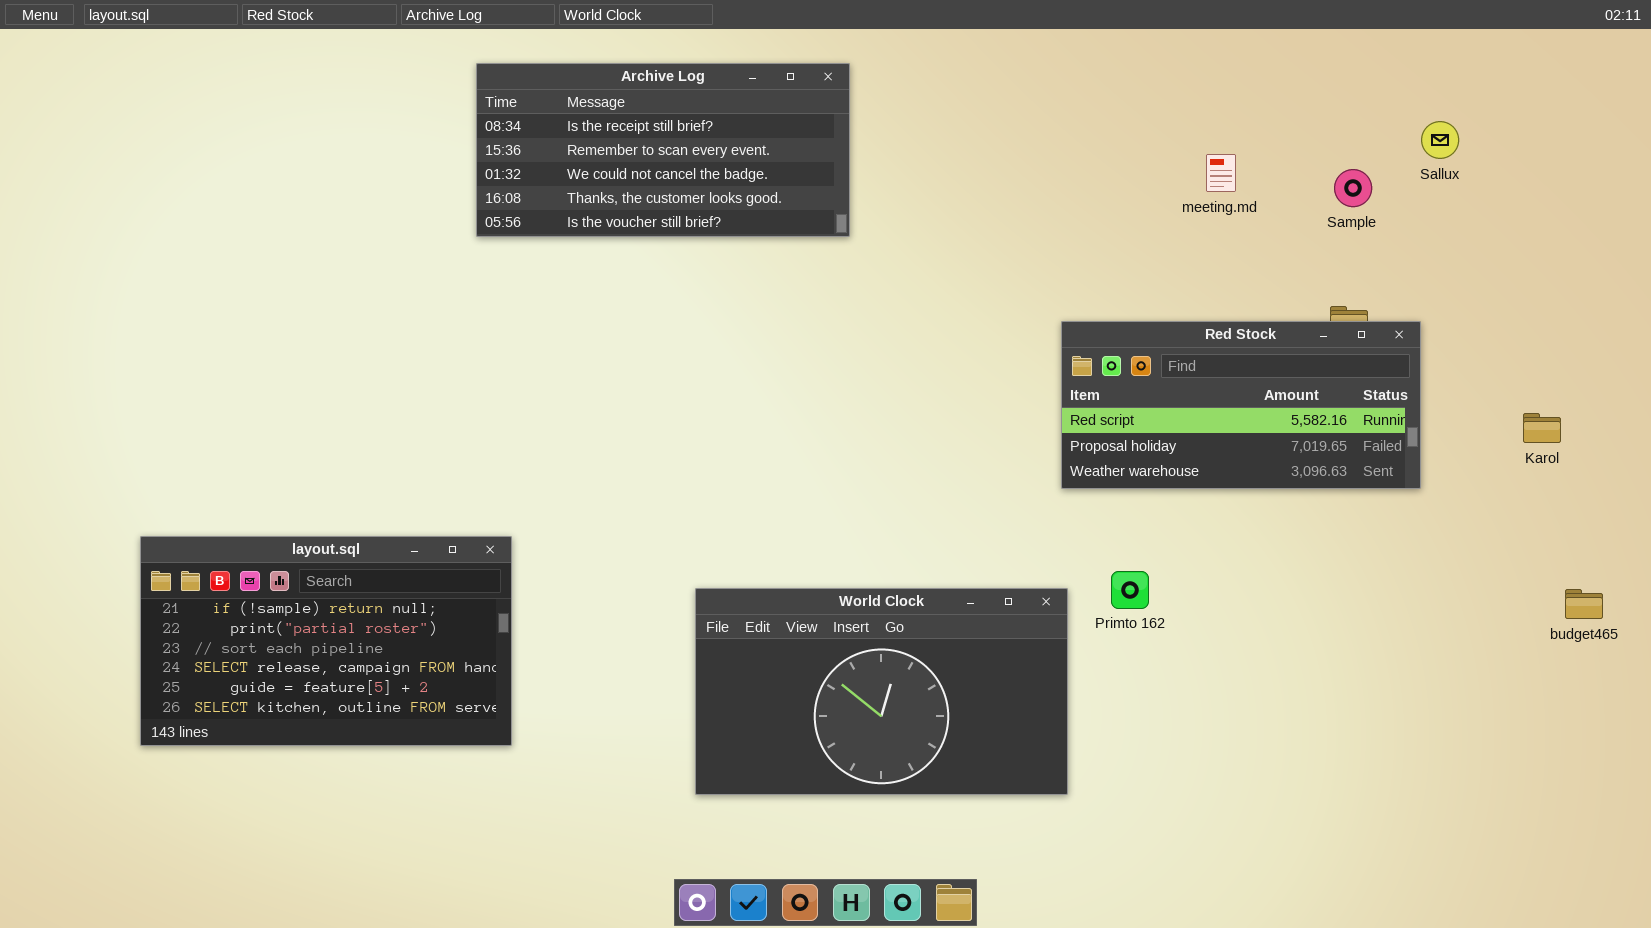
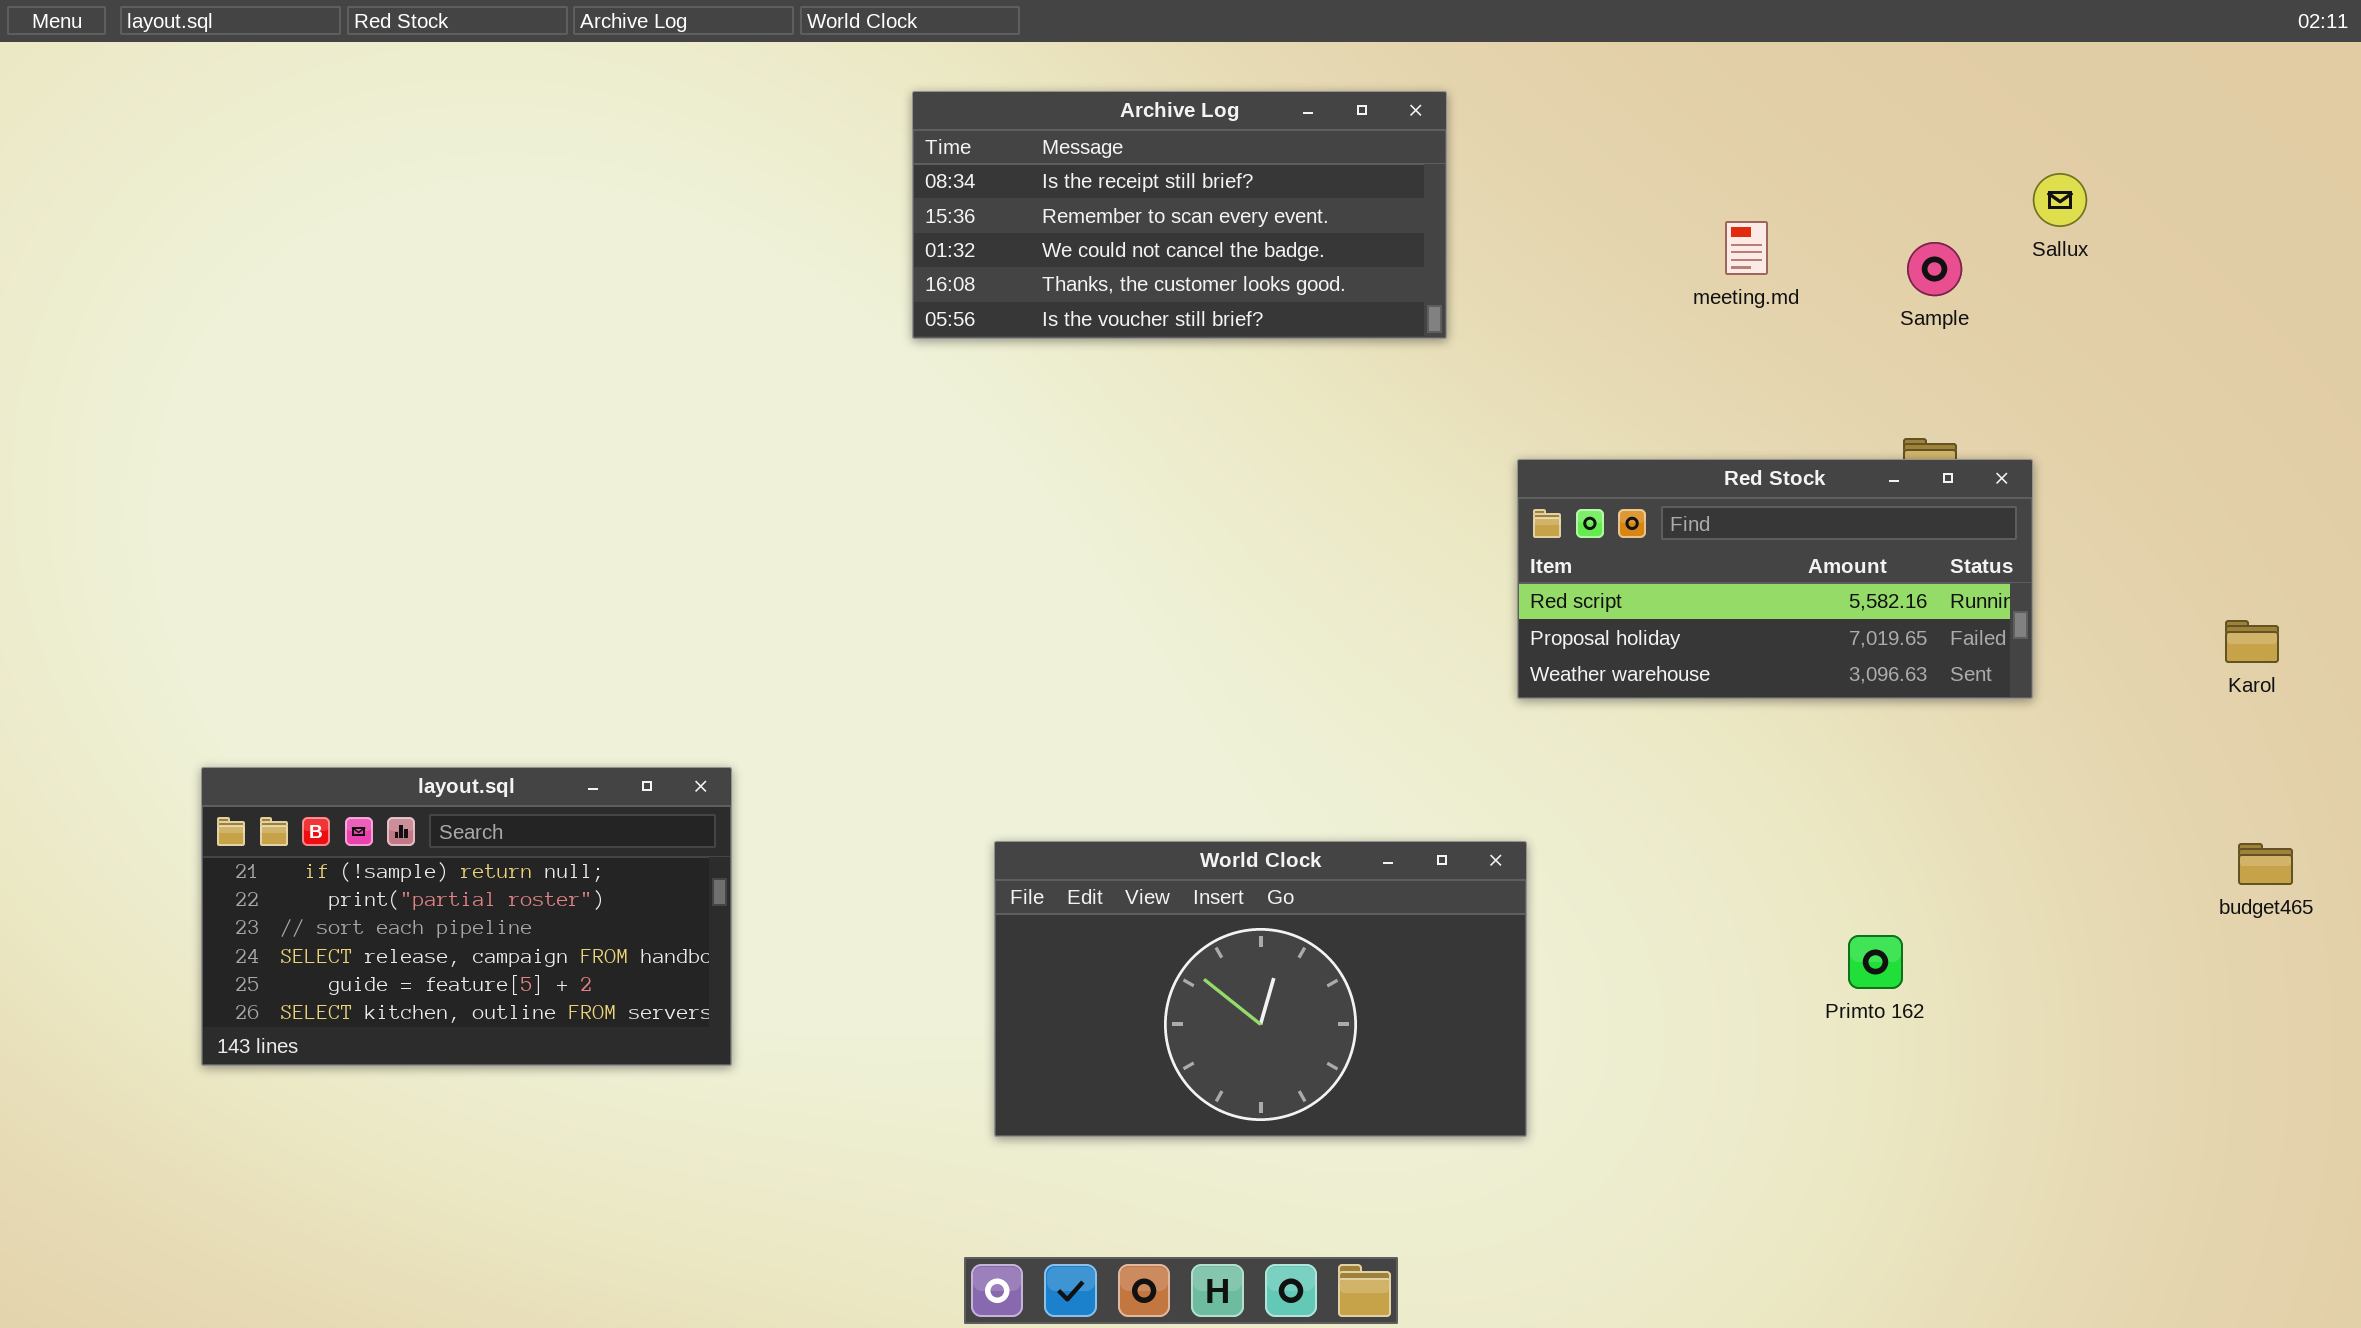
Archive Log: [476,63,850,237] -> [912,91,1447,339], moved
Karol: [1523,413,1561,443] -> [2225,620,2279,663], moved
Primto 162: [1111,571,1149,609] -> [1848,935,1903,989], moved

